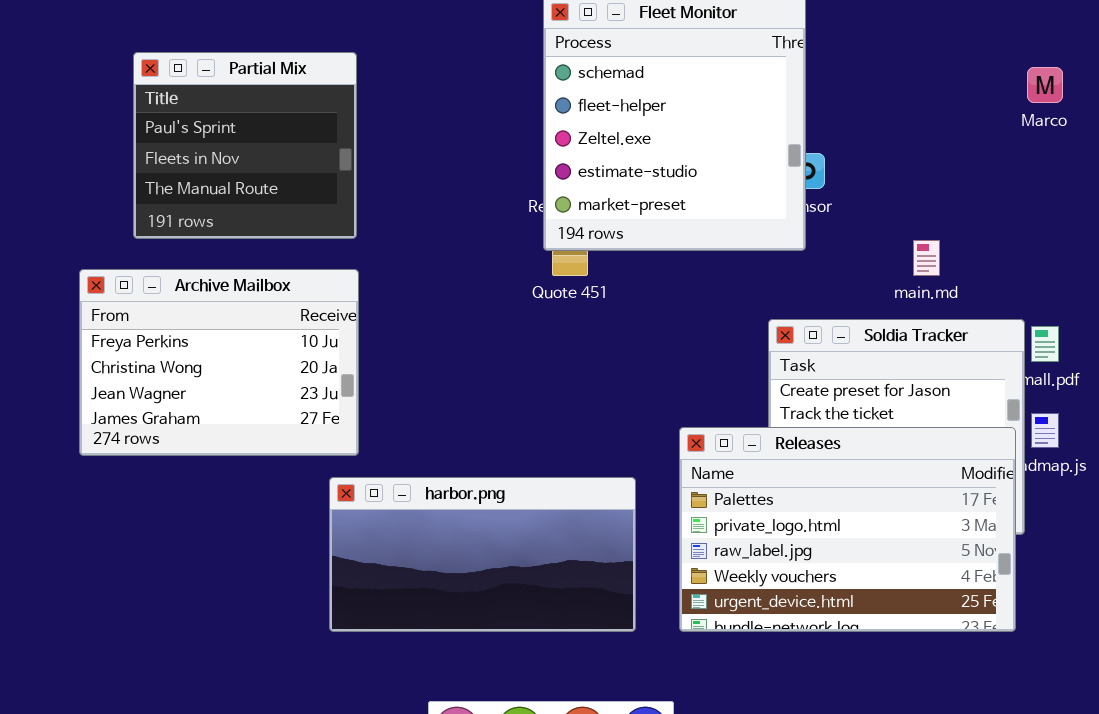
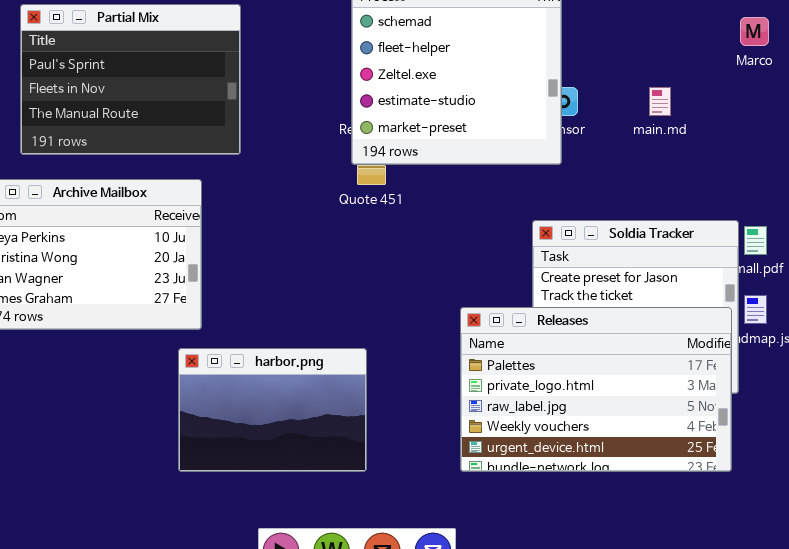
Partial Mix: [133,52,357,239] -> [20,4,241,155], resized
main.md: [913,240,940,276] -> [649,87,671,116], moved
harbor.png: [329,477,636,632] -> [178,348,367,472], resized

